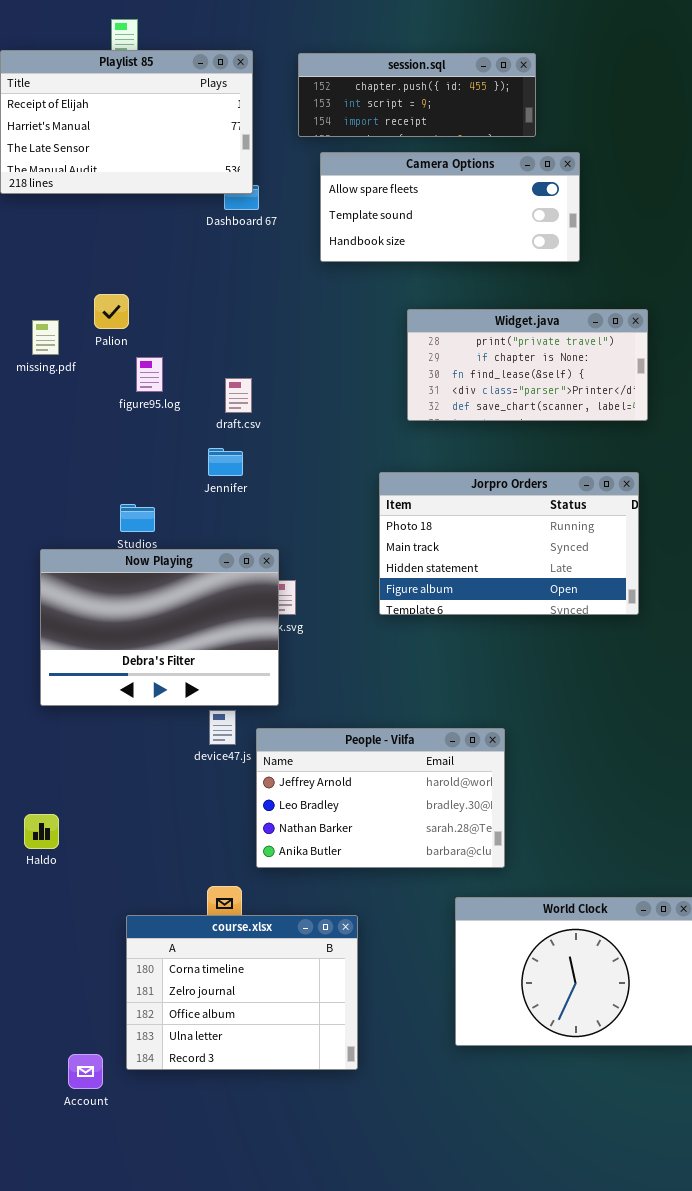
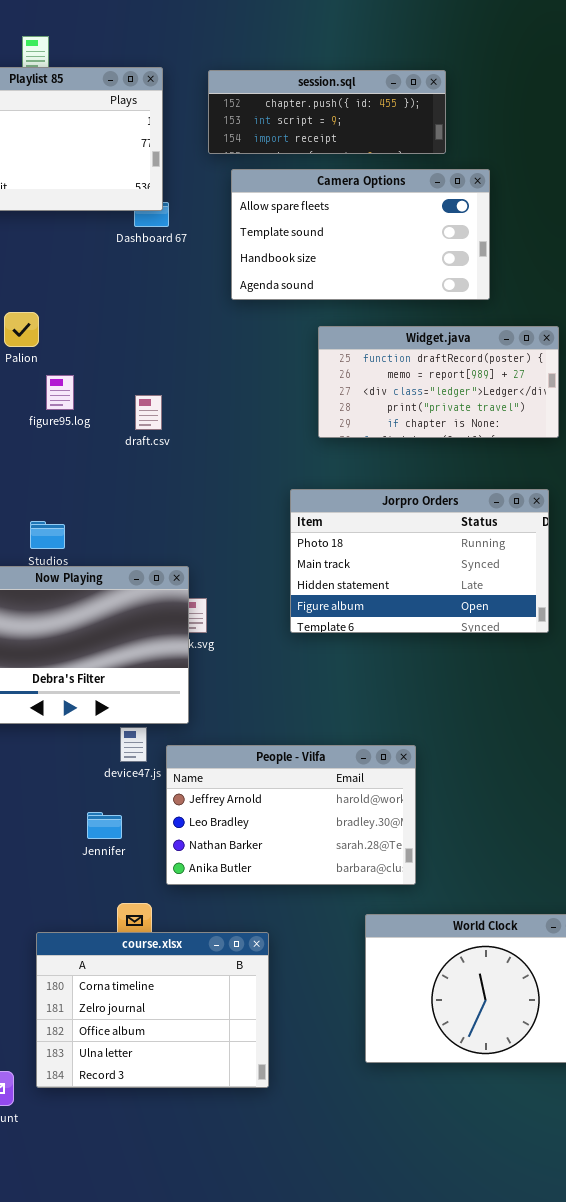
Camera Options: [320,152,580,262] -> [231,169,490,300], resized
Widget.java: [407,309,648,421] -> [318,326,559,438], scrolled up 3 rows
Jennifer: [208,448,243,476] -> [87,812,122,839], moved

